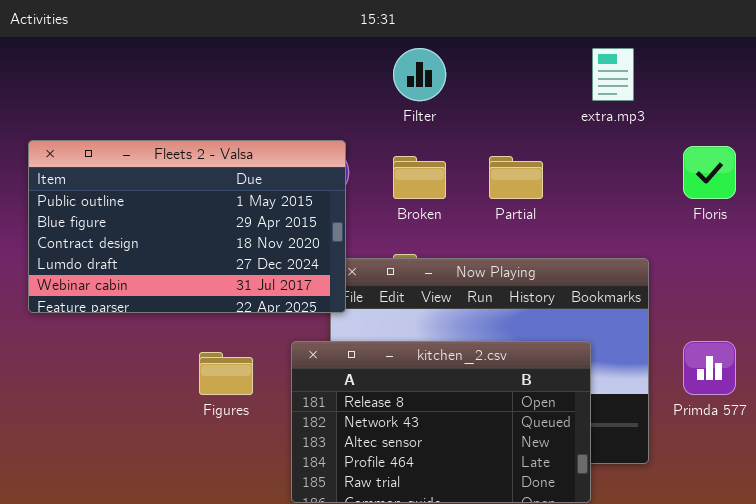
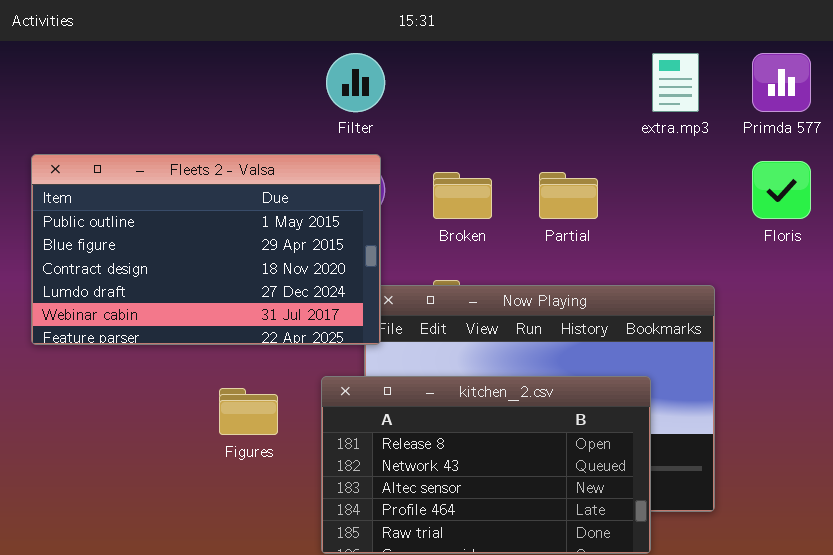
Filter: [393,48,446,101] -> [326,53,385,112], moved
Primda 577: [683,341,736,395] -> [752,53,811,112], moved

